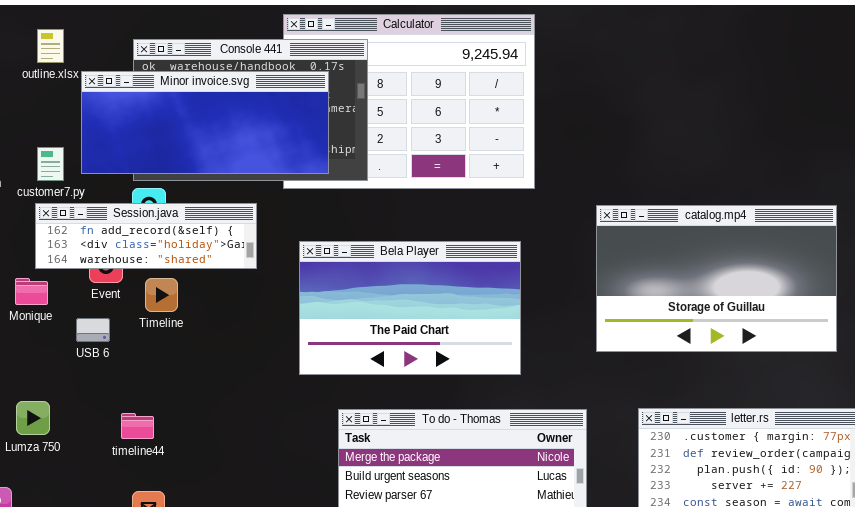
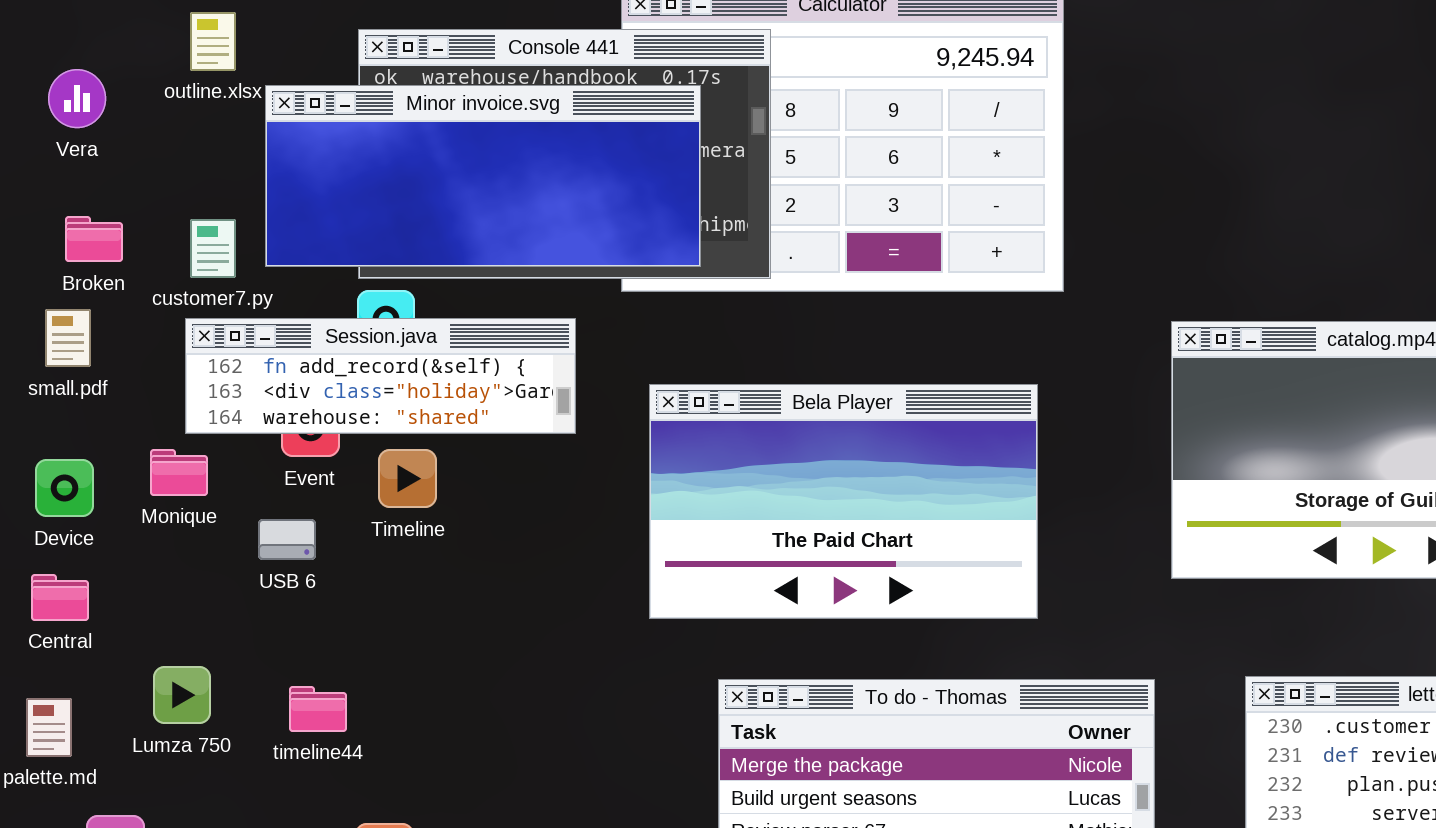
timeline44: [121,413,154,439] -> [289,686,347,732], moved

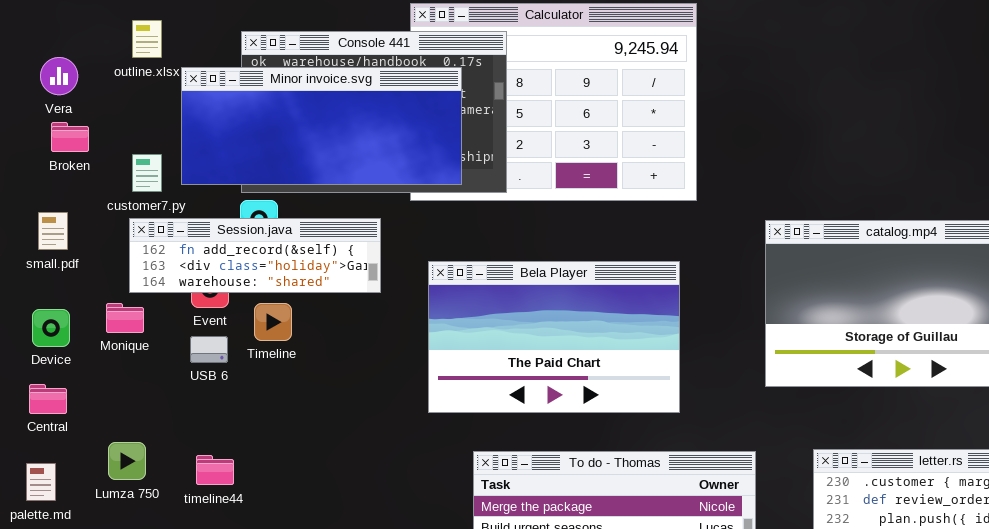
Broken: [65,216,123,262] -> [51,122,89,152], moved
USB 6: [258,519,316,560] -> [190,336,228,363], moved

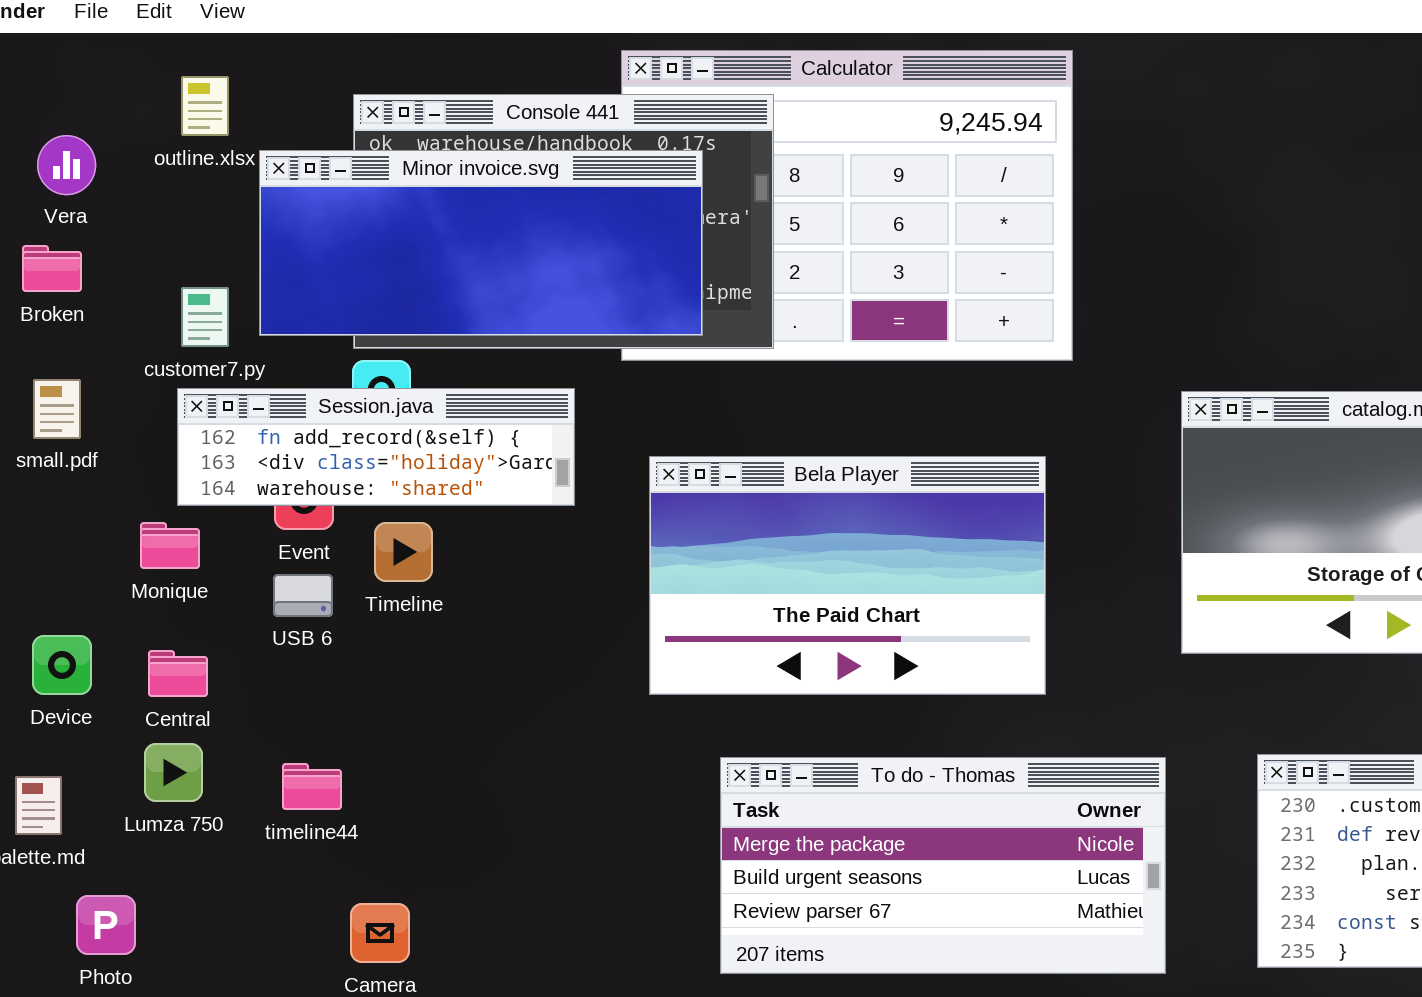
Broken: [51,122,89,152] -> [22,245,82,292], moved
Device: [32,309,70,347] -> [32,635,92,695], moved
Central: [29,384,67,414] -> [148,650,208,697], moved

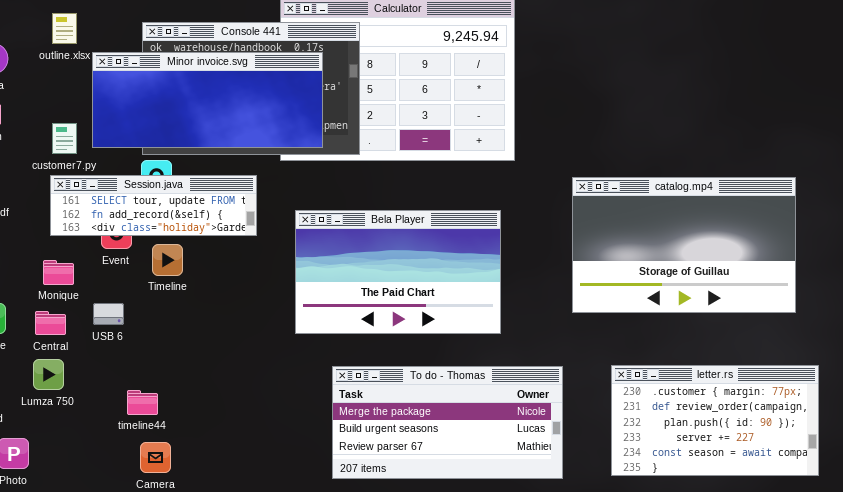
Session.java: [177,388,575,506] -> [50,175,257,236], scrolled up 1 row
Monique: [140,522,200,569] -> [43,260,74,285], moved
USB 6: [273,574,333,617] -> [93,303,124,325], moved
timeline44: [282,763,342,810] -> [127,390,158,415], moved

